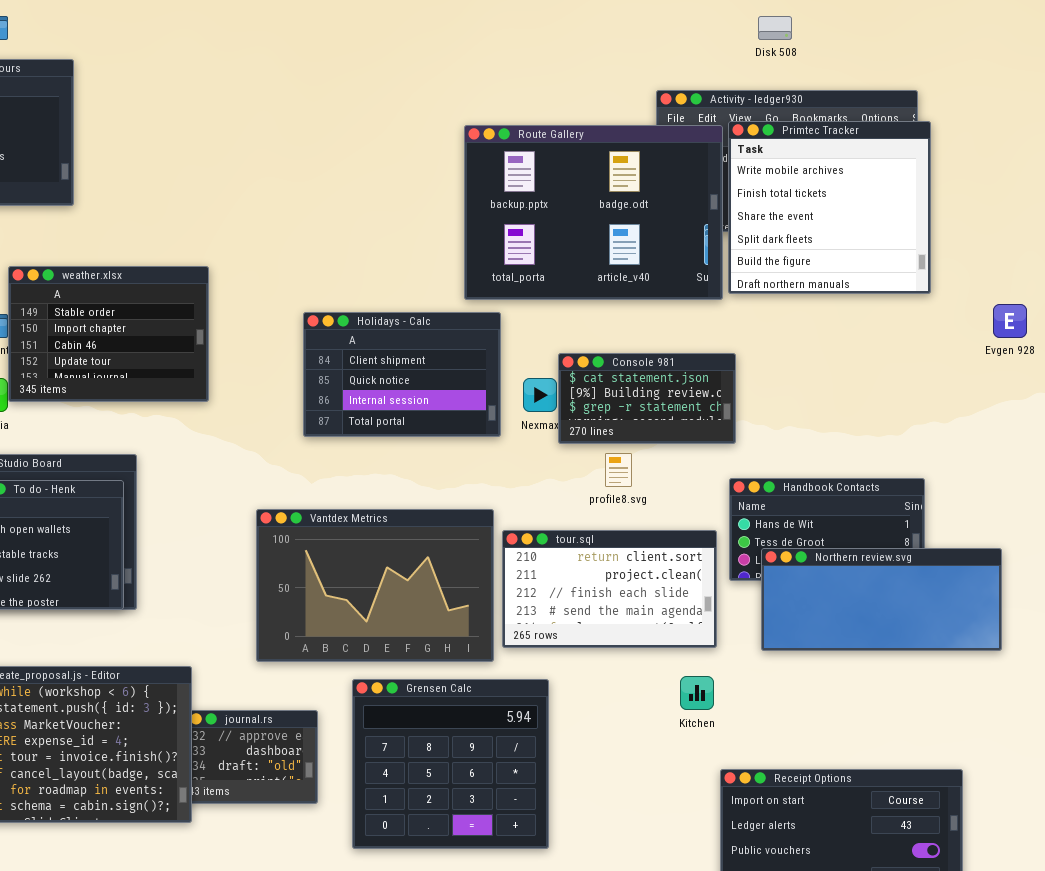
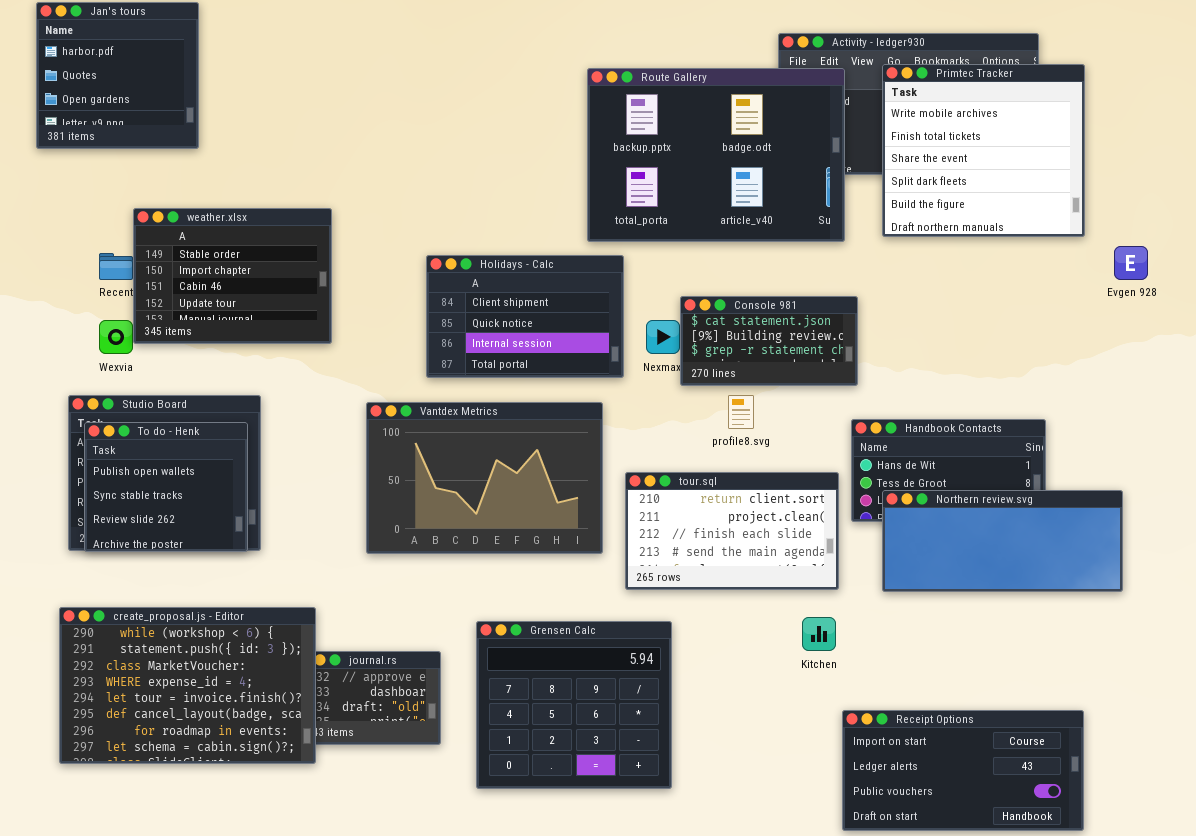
Primtec Tracker: [728,121,931,294] -> [882,64,1085,237], moved
Vantdex Metrics: [256,509,494,662] -> [366,402,603,554], moved

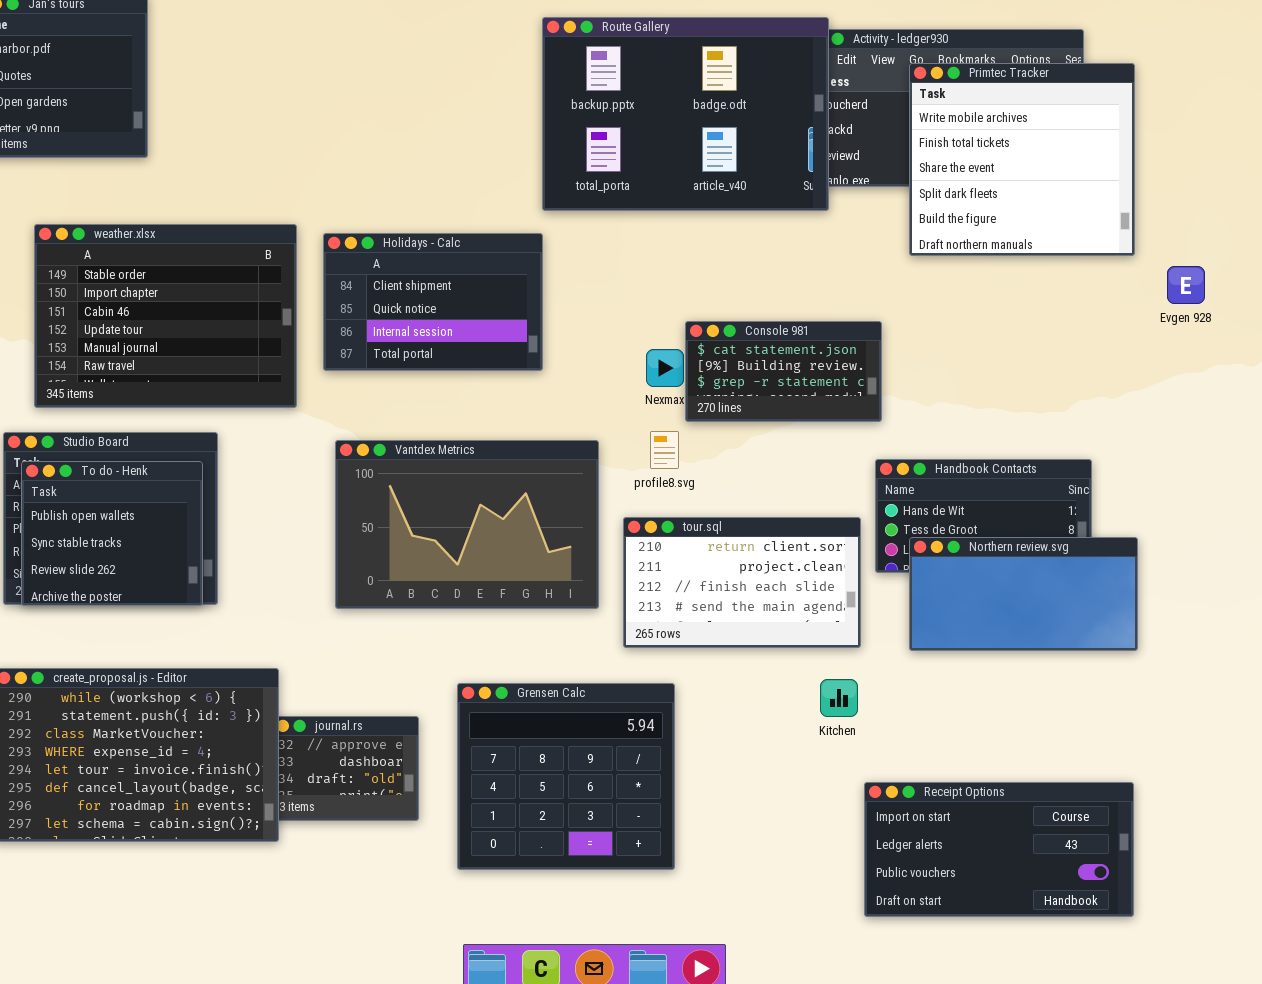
Route Gallery: [587,68,845,242] -> [542,17,829,211], moved
weather.xlsx: [133,208,332,344] -> [34,224,297,408], resized
Holidays - Calc: [426,255,624,378] -> [323,233,543,371], moved
profile8.svg: [728,395,754,429] -> [650,431,679,469], moved
Northern review.svg: [882,490,1123,592] -> [909,537,1138,651], resized

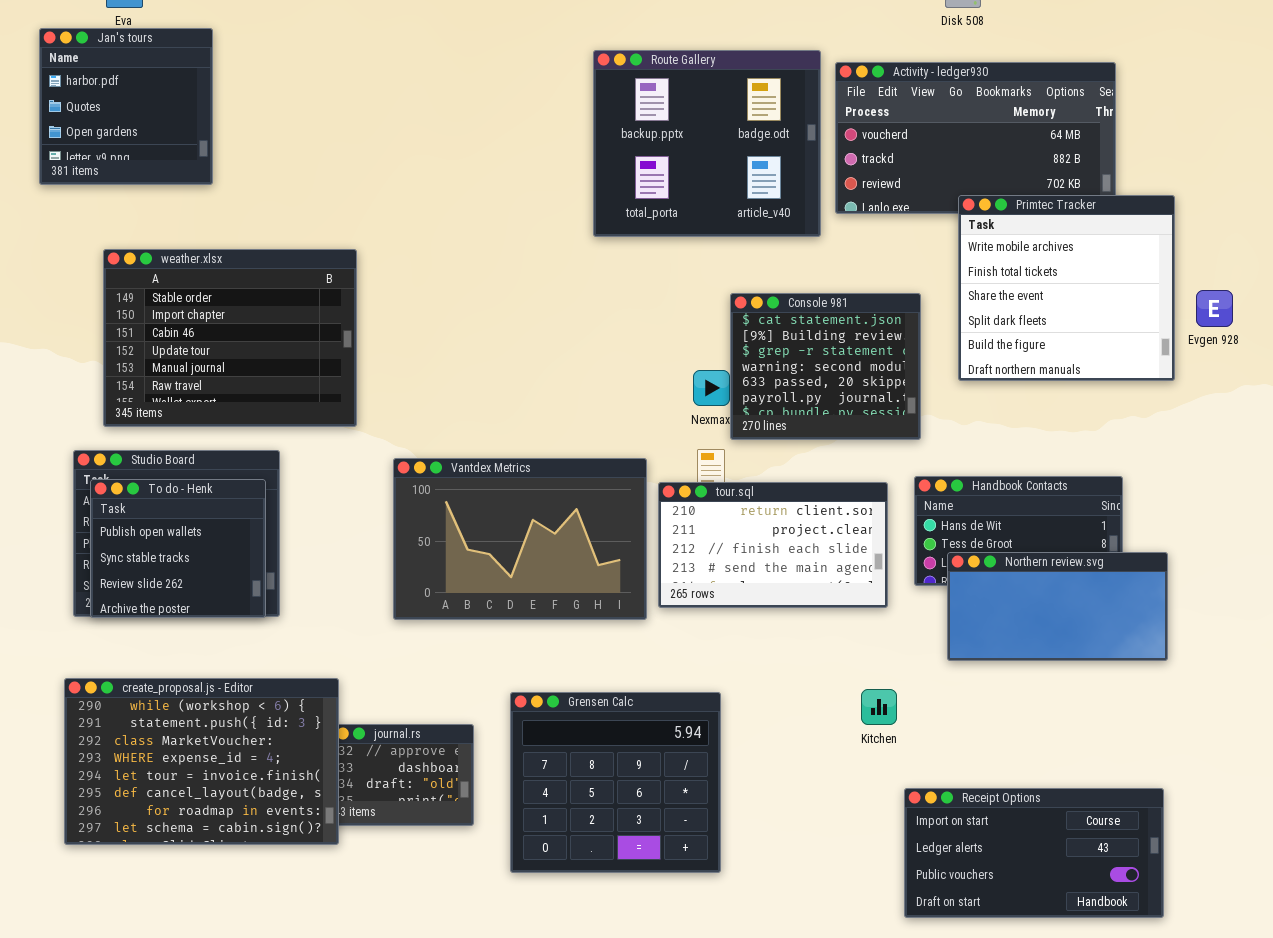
Route Gallery: [542,17,829,211] -> [593,50,821,237], resized
Primtec Tracker: [909,63,1135,256] -> [958,195,1175,381], moved
Holidays - Calc: [323,233,543,371] -> none, closed
Console 981: [685,321,882,422] -> [730,293,921,440], resized
tour.sql: [623,517,861,648] -> [658,482,888,608], moved

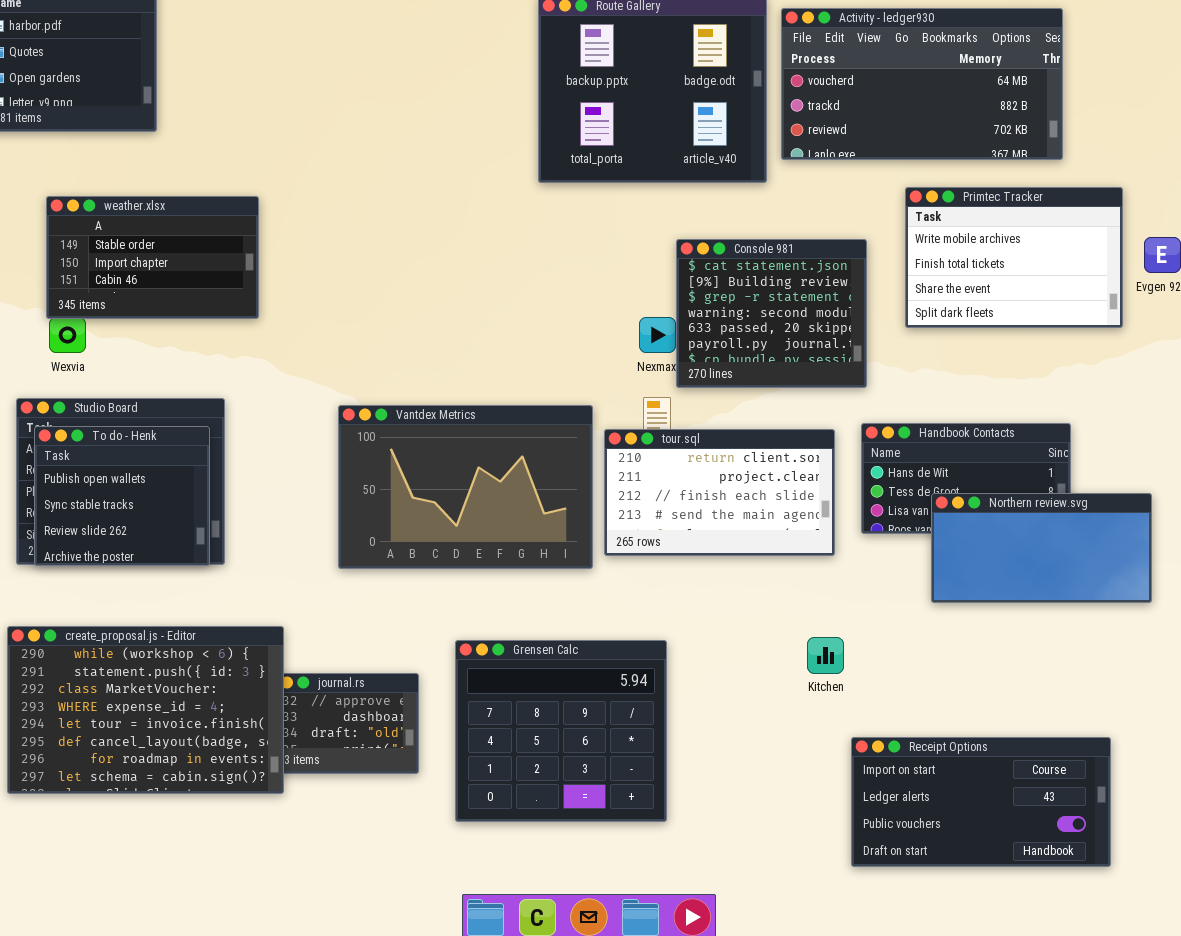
Primtec Tracker: [958,195,1175,381] -> [905,187,1123,328], resized
weather.xlsx: [103,249,357,427] -> [46,196,259,319], resized
Northern review.svg: [947,552,1168,661] -> [931,493,1152,603], moved

